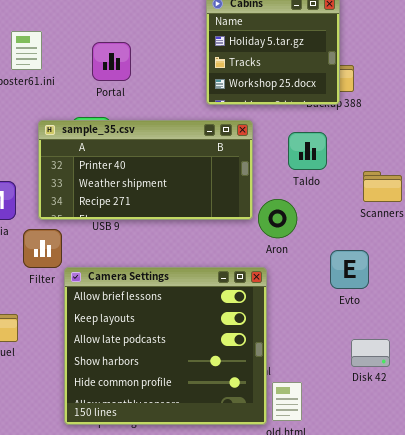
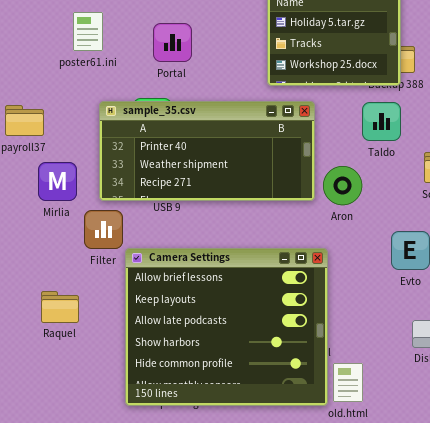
Taldo: [288,132,327,170] -> [362,102,401,141], moved
Aron: [258,199,297,238] -> [323,166,362,205], moved

